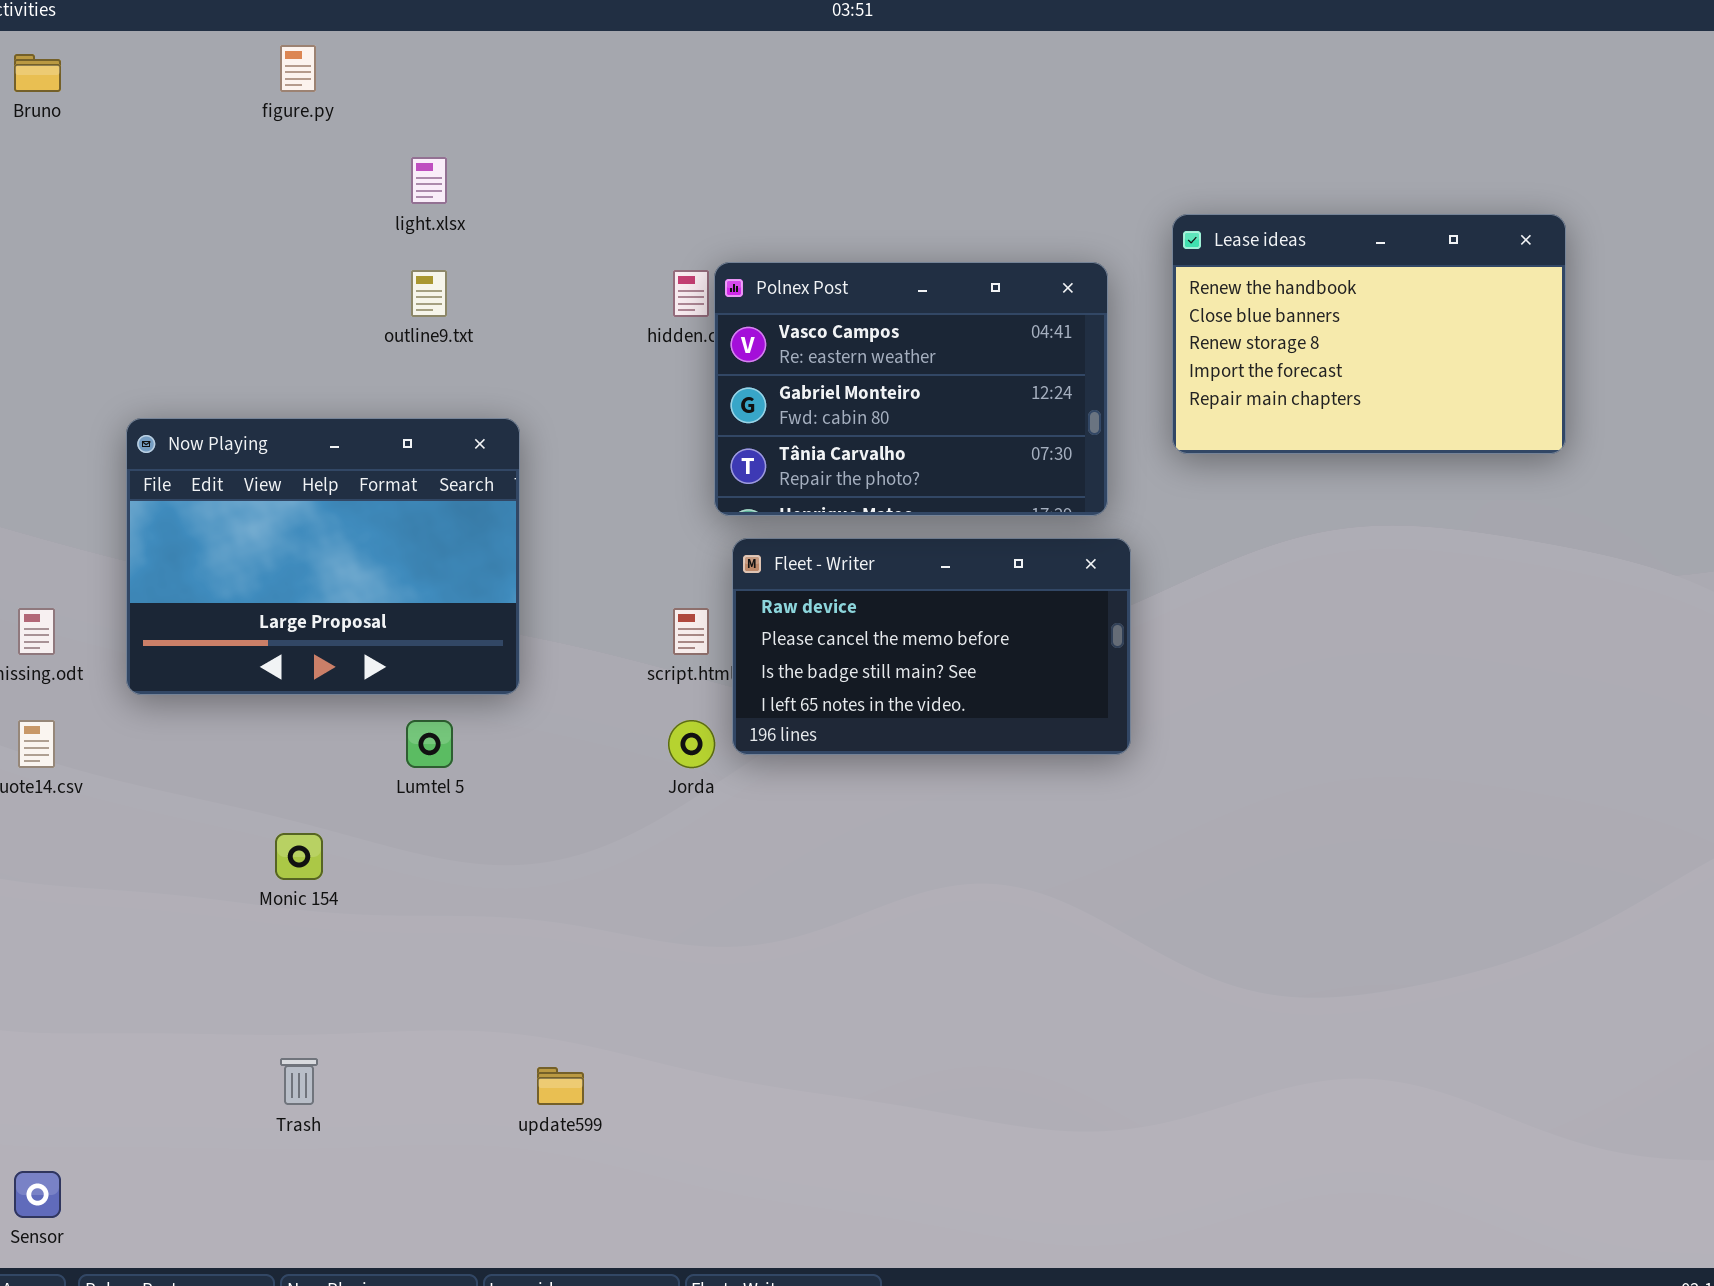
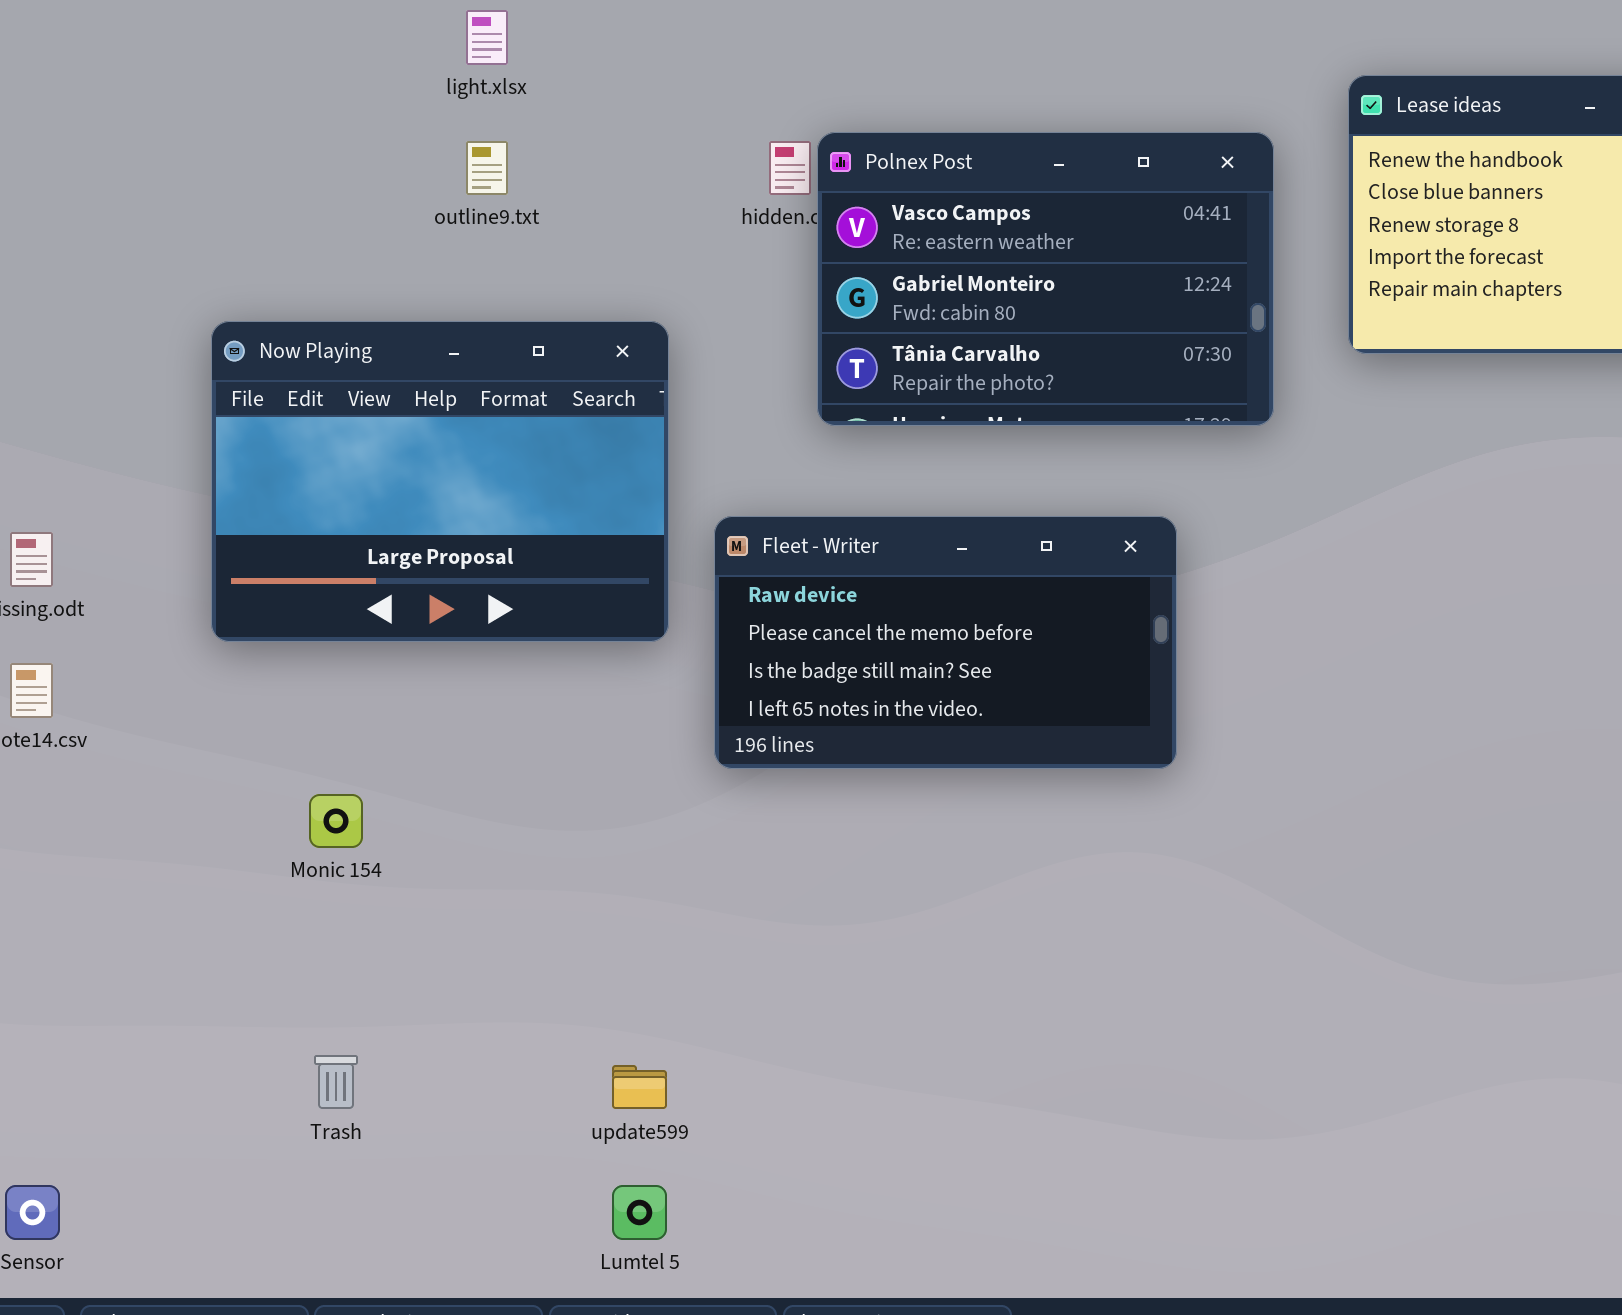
Now Playing: [126,418,520,695] -> [211,321,669,642], moved
Fleet - Writer: [732,538,1131,755] -> [714,516,1177,769], moved
Lumtel 5: [406,720,453,768] -> [612,1185,667,1240], moved

